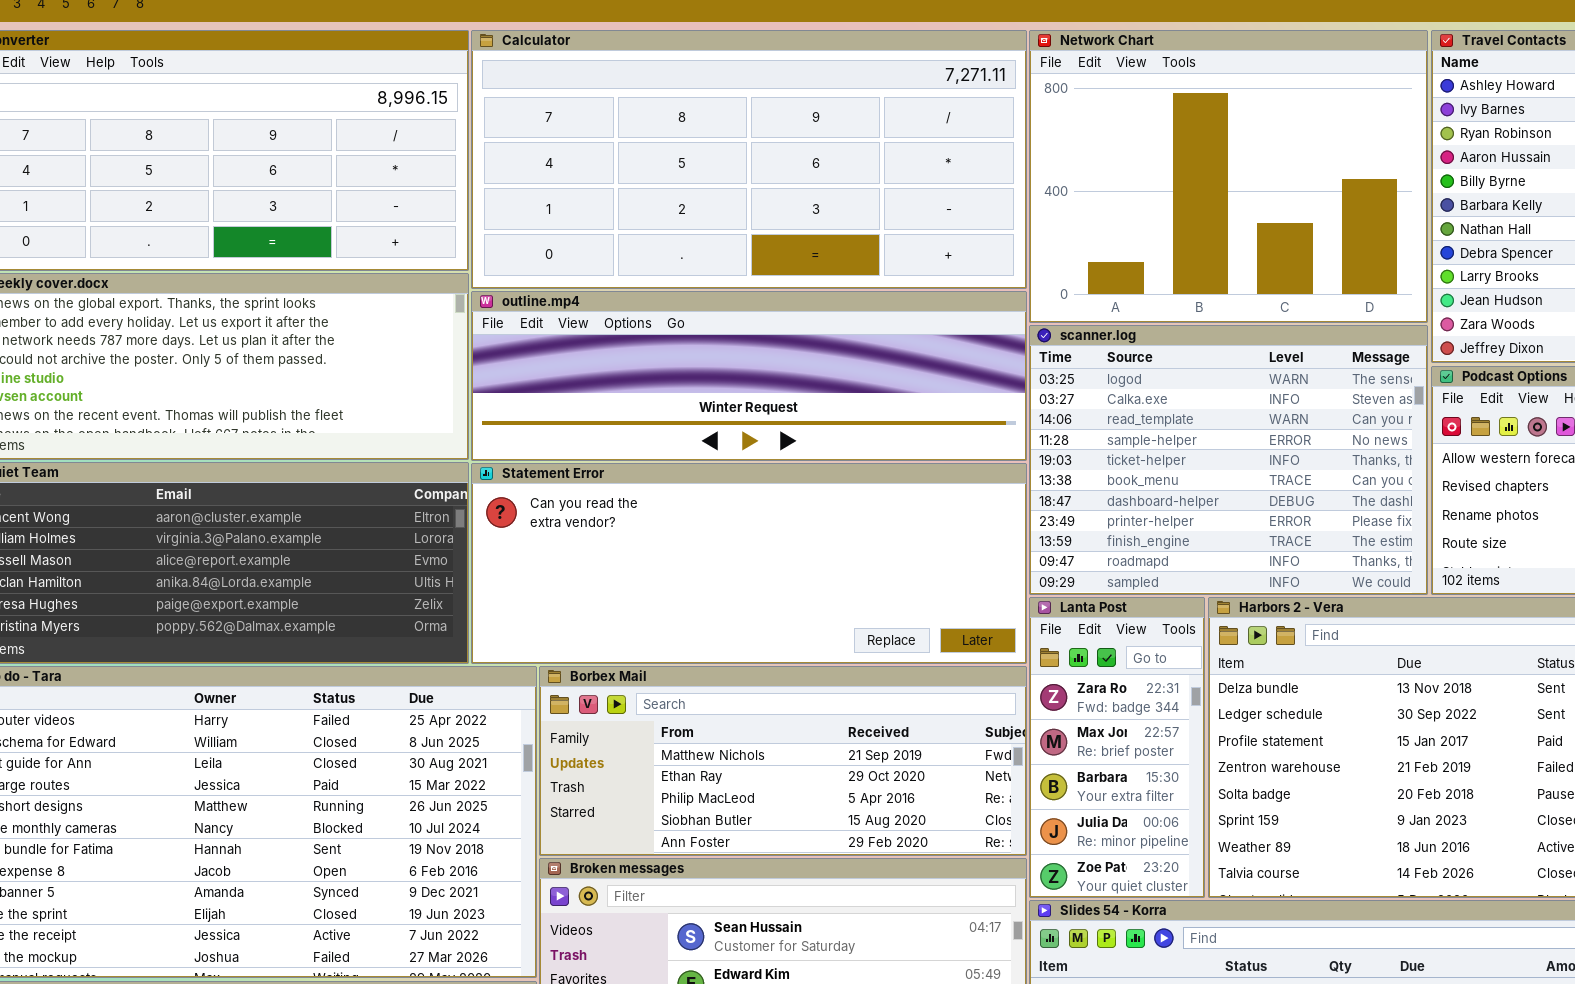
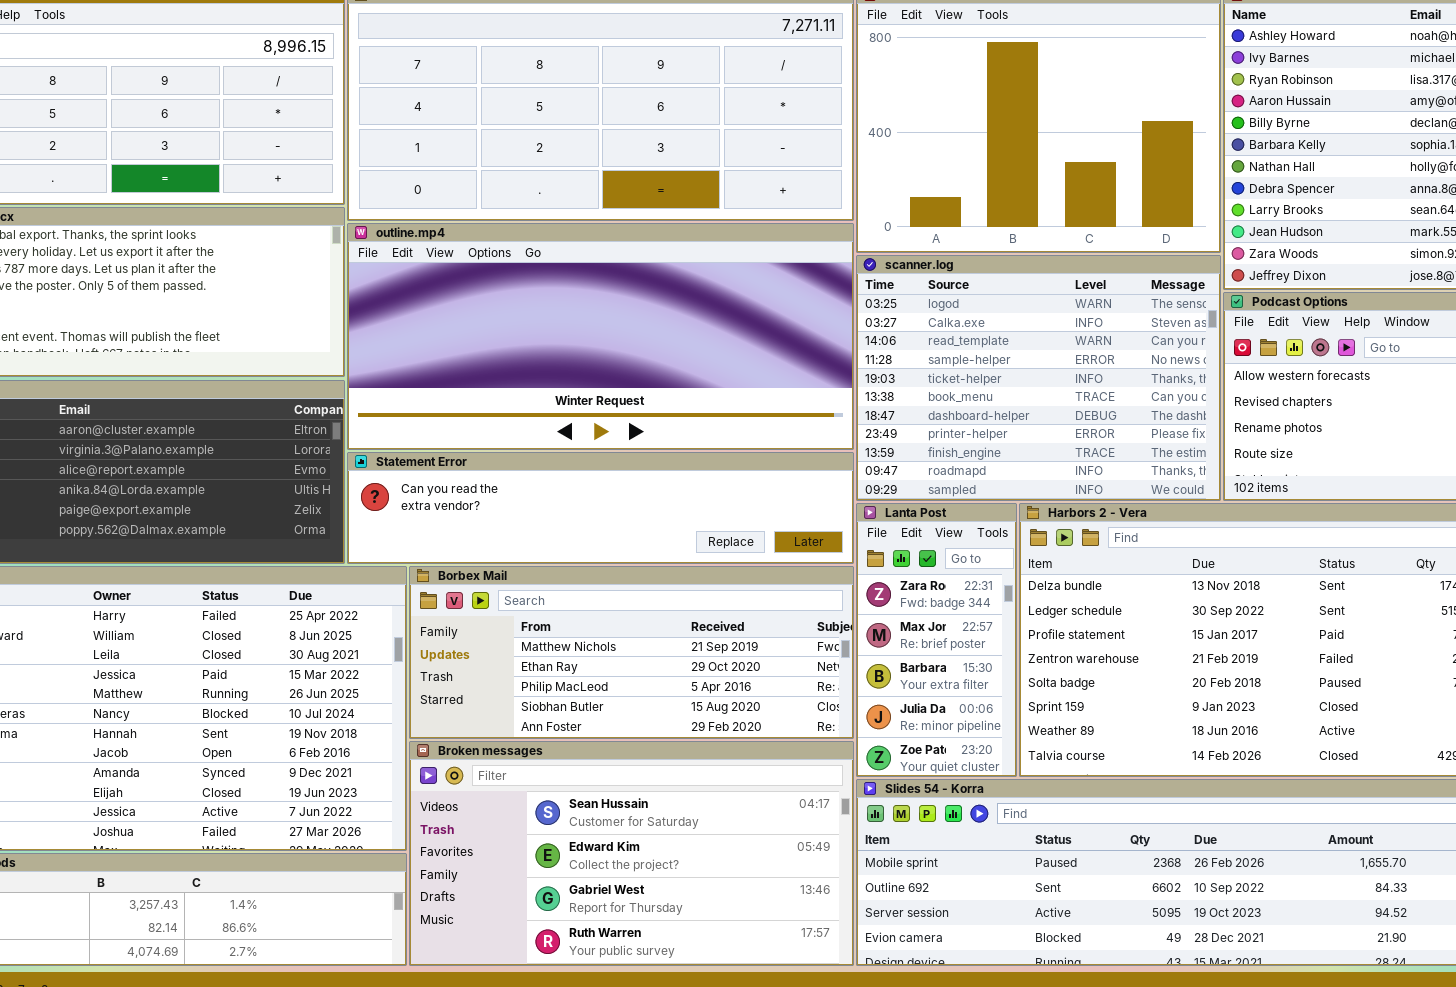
outline.mp4: [471,291,1027,461] -> [347,223,854,450], resized
Statement Error: [471,463,1027,664] -> [347,452,854,564], resized

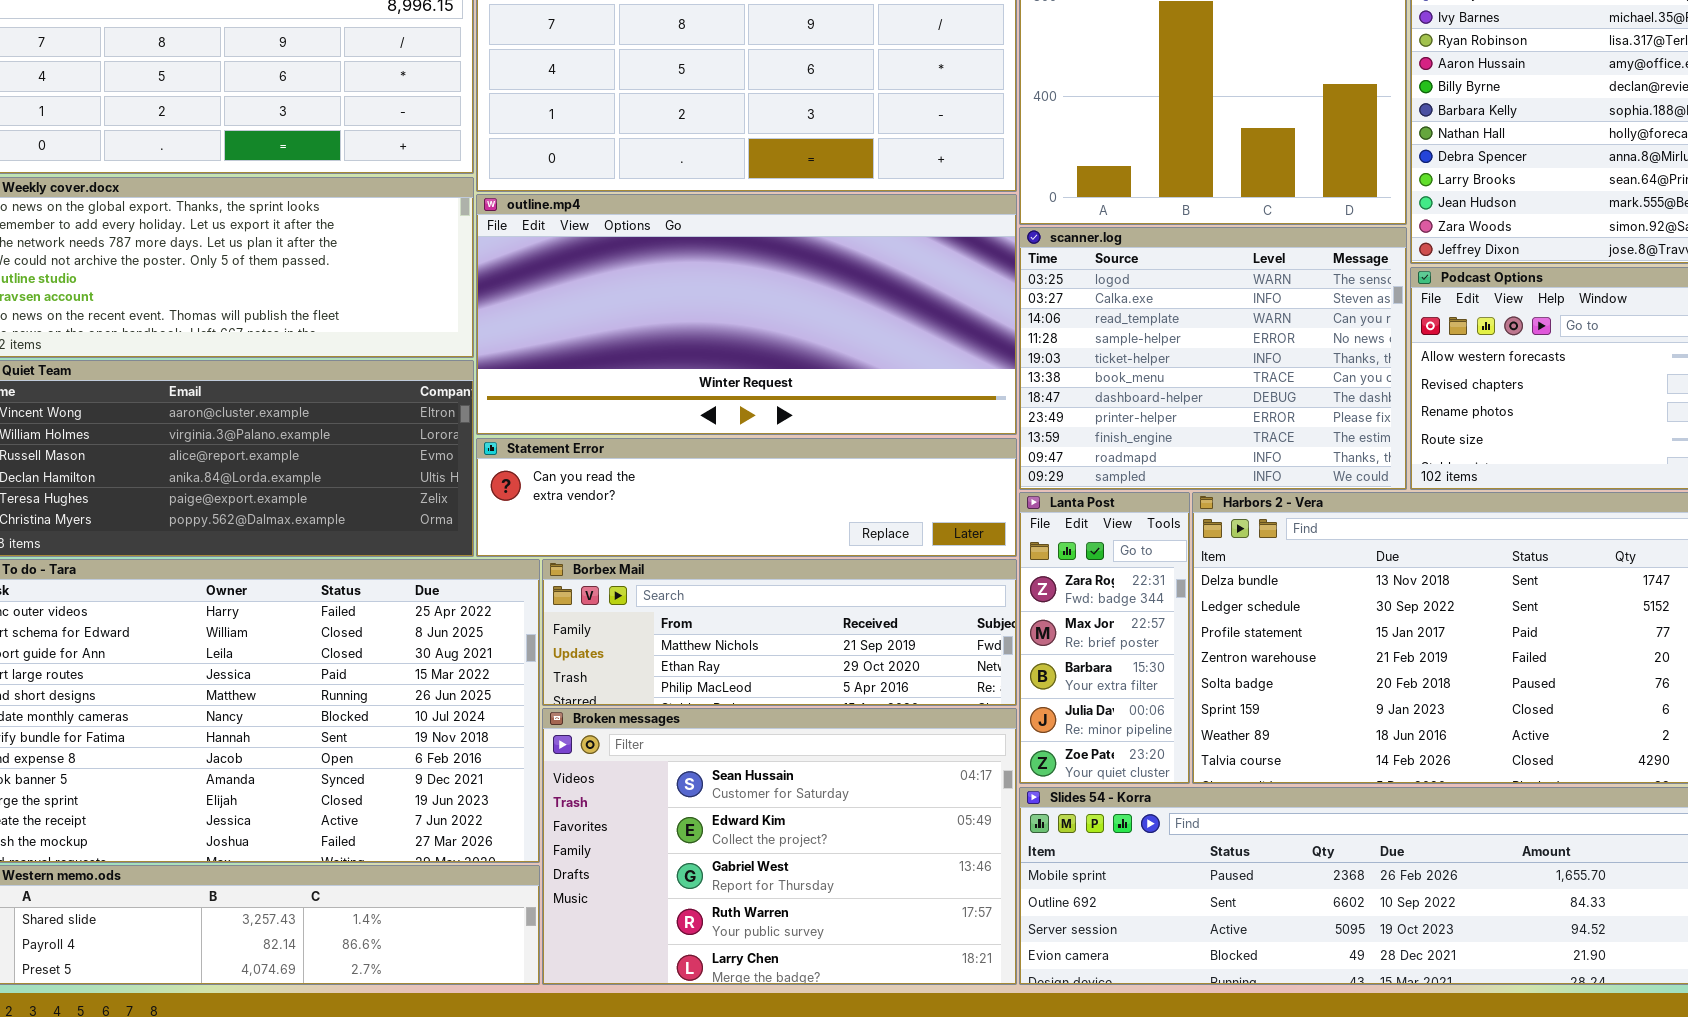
Borbex Mail: [409,566,854,739] -> [542,559,1017,706], resized
Broken messages: [409,741,854,966] -> [542,708,1017,985], resized

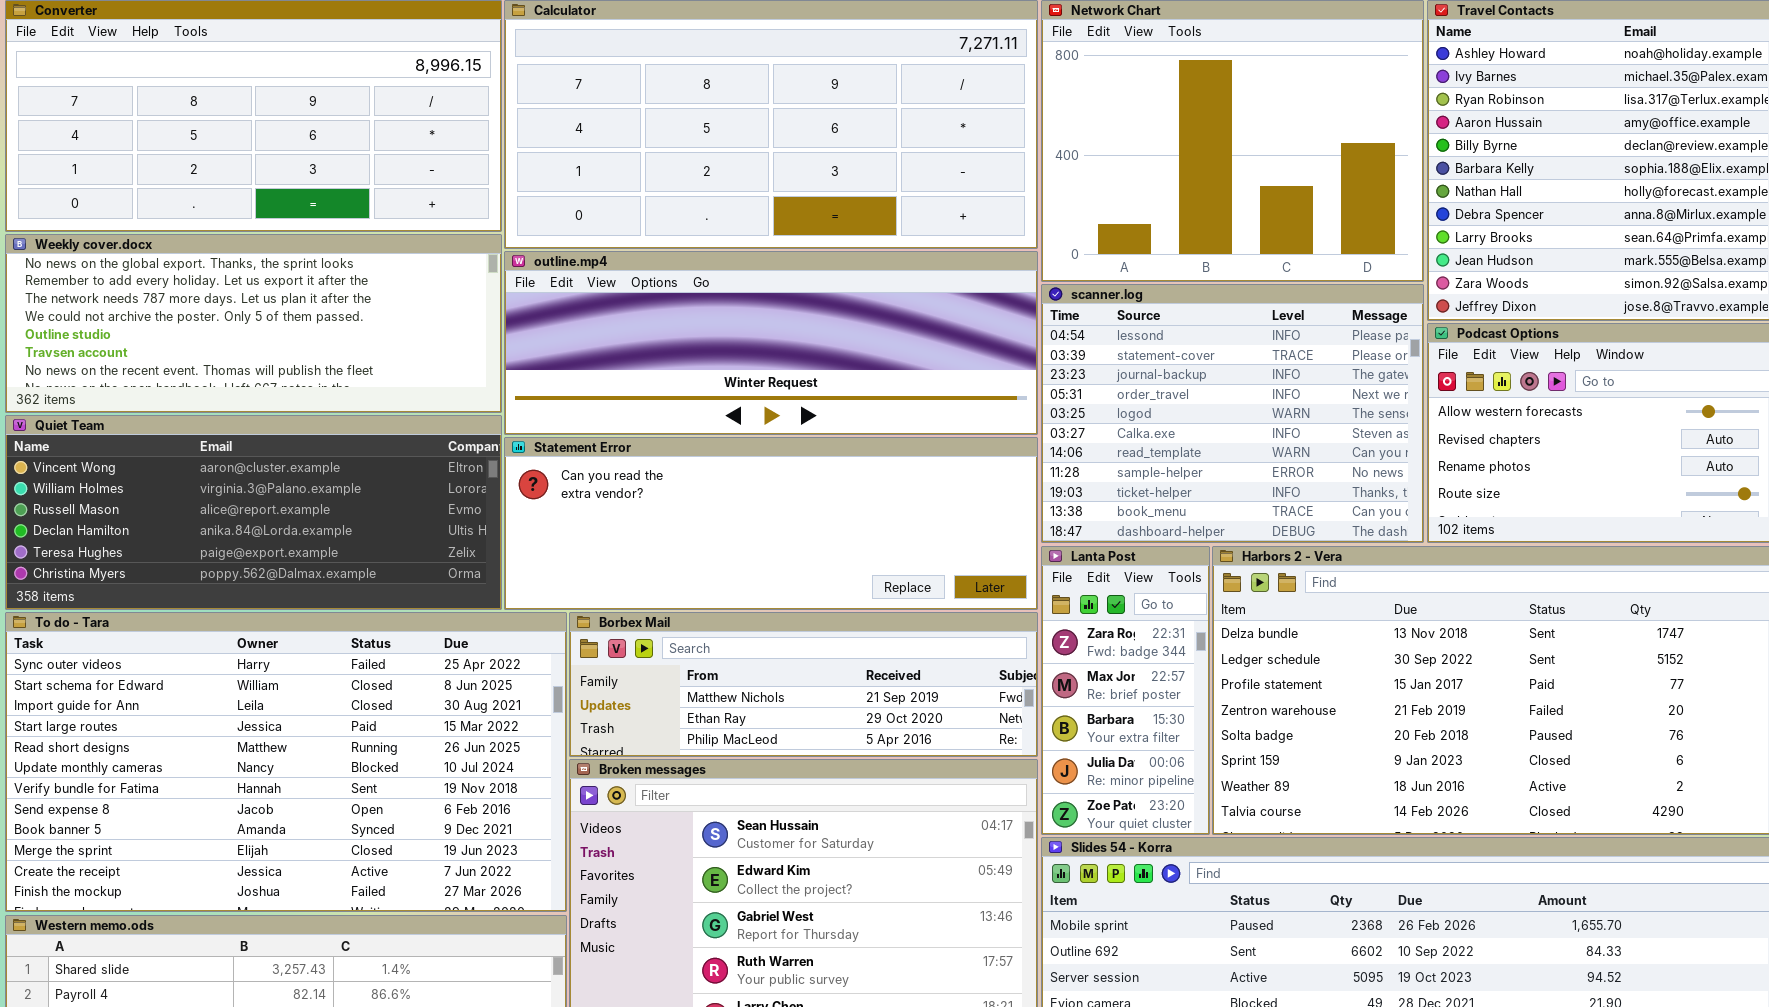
outline.mp4: [476,194,1017,435] -> [504,251,1038,435], resized
scanner.log: [1019,227,1407,490] -> [1041,284,1424,543], scrolled up 4 rows
Statement Error: [476,438,1017,557] -> [504,437,1038,610], resized

